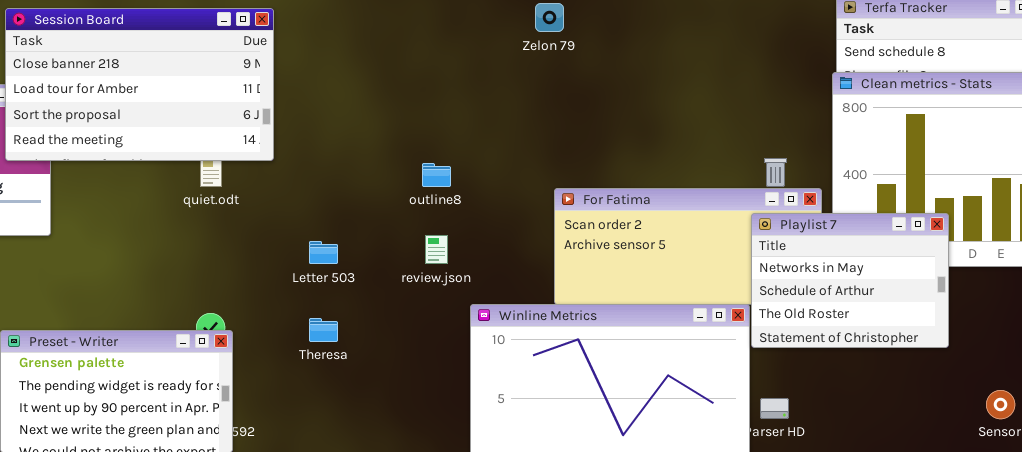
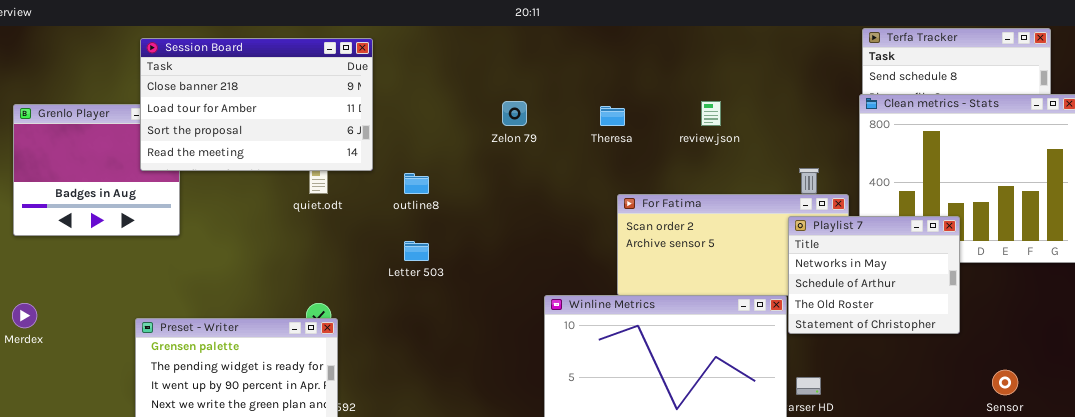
Zelon 79: [535,3,564,32] -> [502,101,527,126], moved
outline8: [422,163,451,187] -> [404,173,429,194], moved
review.json: [425,235,448,264] -> [701,101,721,126], moved
Theresa: [309,318,338,342] -> [600,106,625,126], moved

